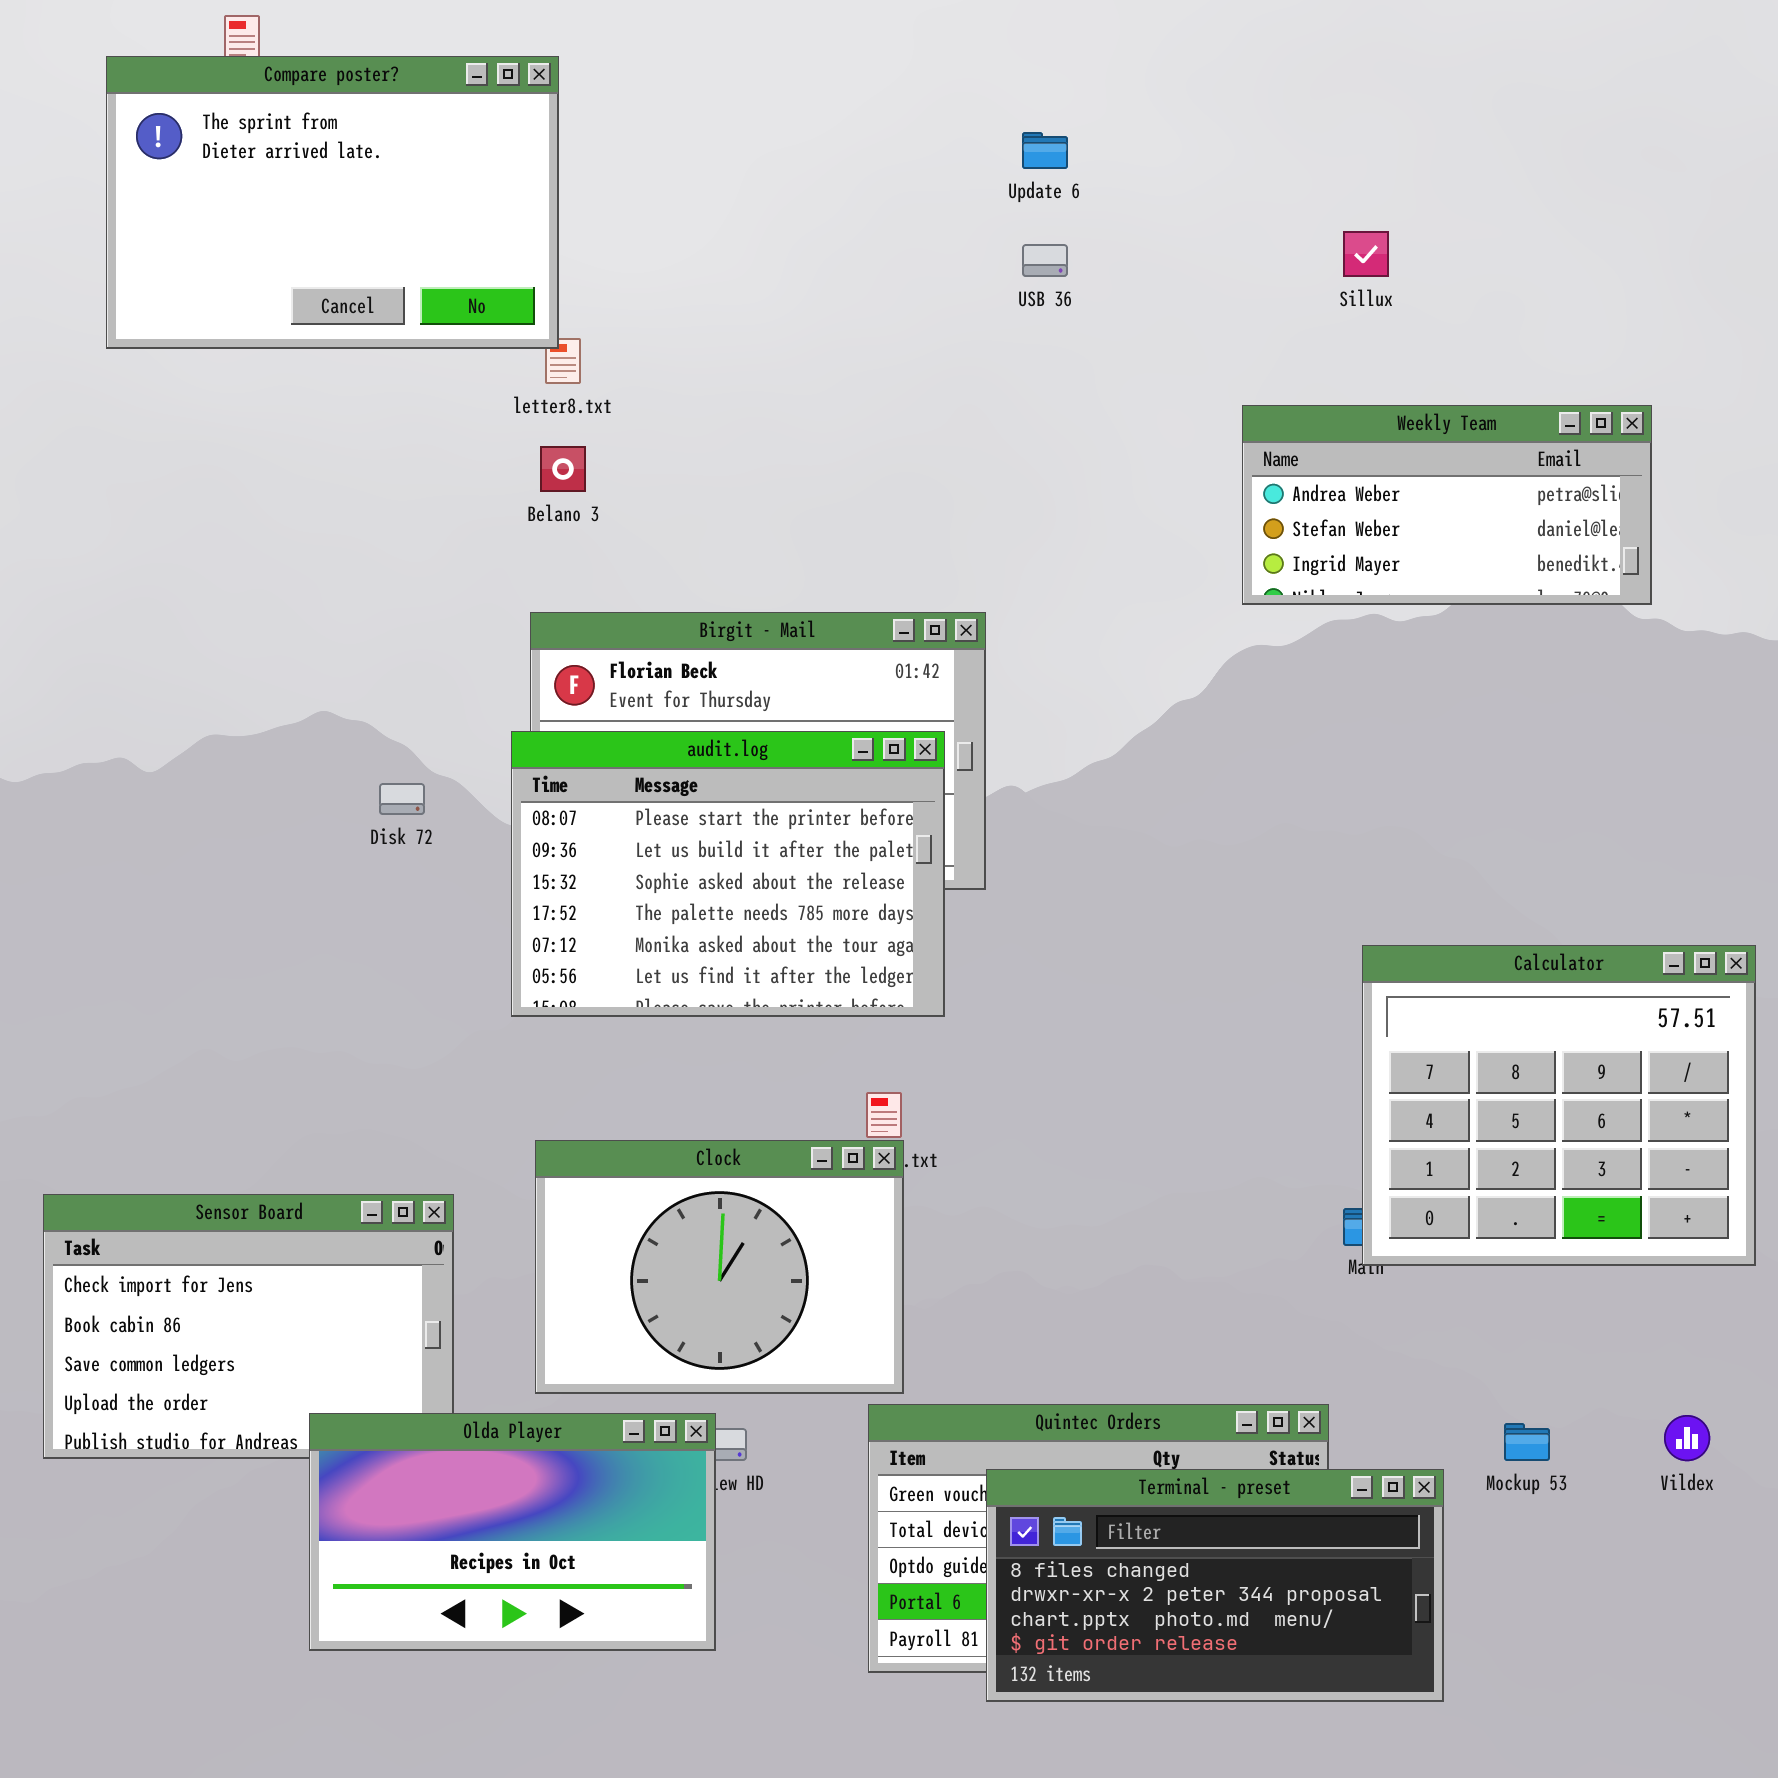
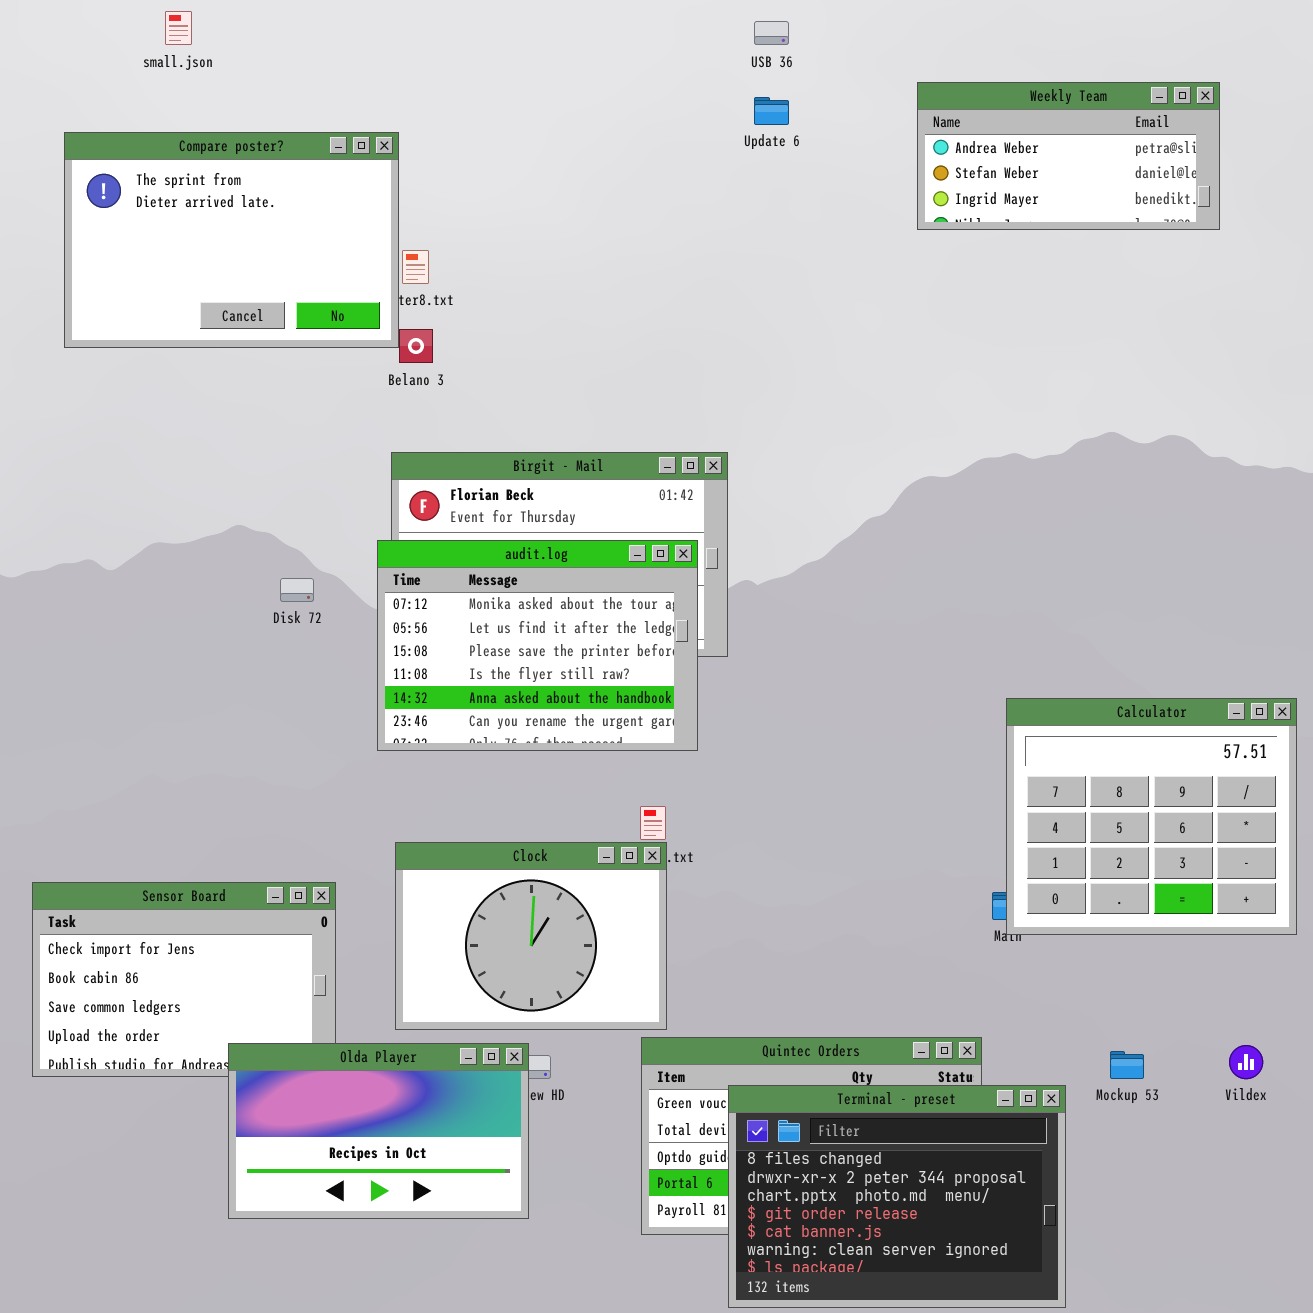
Compare poster?: [106,56,559,349] -> [64,132,399,348], moved
USB 36: [1022,244,1068,277] -> [754,21,789,45], moved
Weekly Team: [1242,405,1652,605] -> [917,82,1220,230], moved
audit.log: [511,731,945,1017] -> [377,540,698,751], scrolled down 4 rows
Terminal - preset: [986,1469,1444,1702] -> [728,1085,1066,1308], resized

